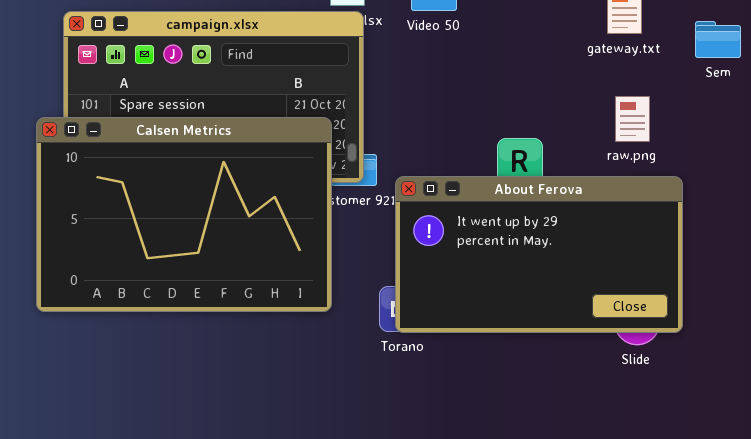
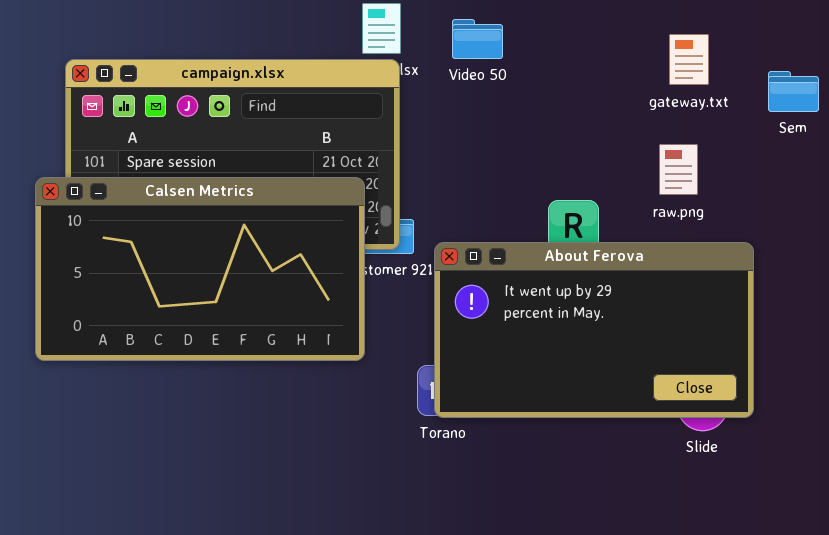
raw.png: [615,96,650,142] -> [659,144,698,195], moved
Calsen Metrics: [36,117,332,312] -> [35,177,365,361], resized

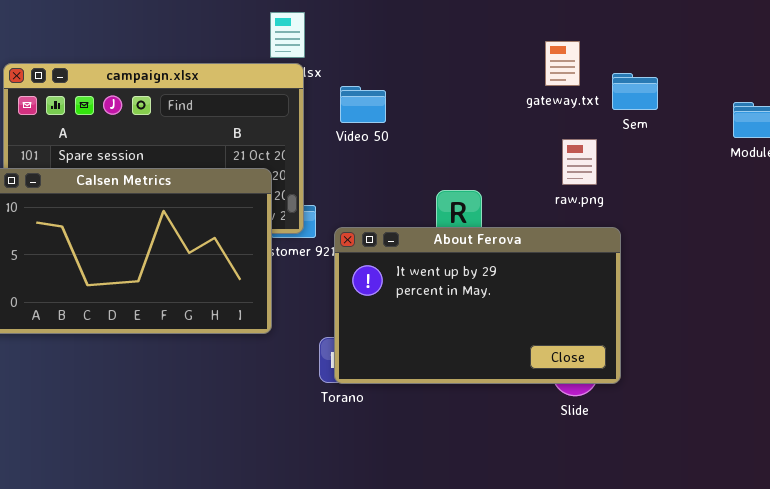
Video 50: [452,19,503,59] -> [340,86,386,123], moved
Sem: [768,71,819,112] -> [612,73,658,110], moved
raw.png: [659,144,698,195] -> [562,139,597,185], moved

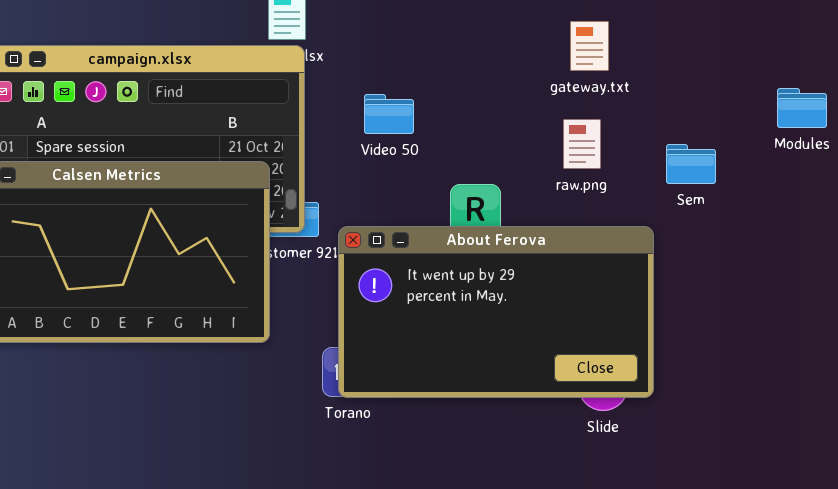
Sem: [612,73,658,110] -> [666,144,716,184], moved
Video 50: [340,86,386,123] -> [364,94,414,134], moved
raw.png: [562,139,597,185] -> [563,119,601,169], moved

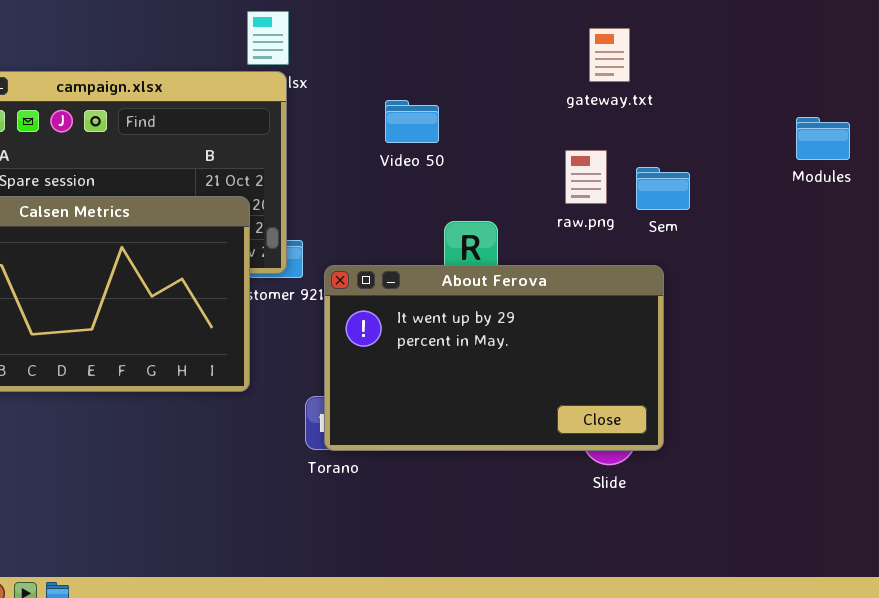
gateway.txt: [570,21,609,71] -> [589,28,630,82], moved
Video 50: [364,94,414,134] -> [385,100,439,143], moved
Sem: [666,144,716,184] -> [636,167,690,210], moved

